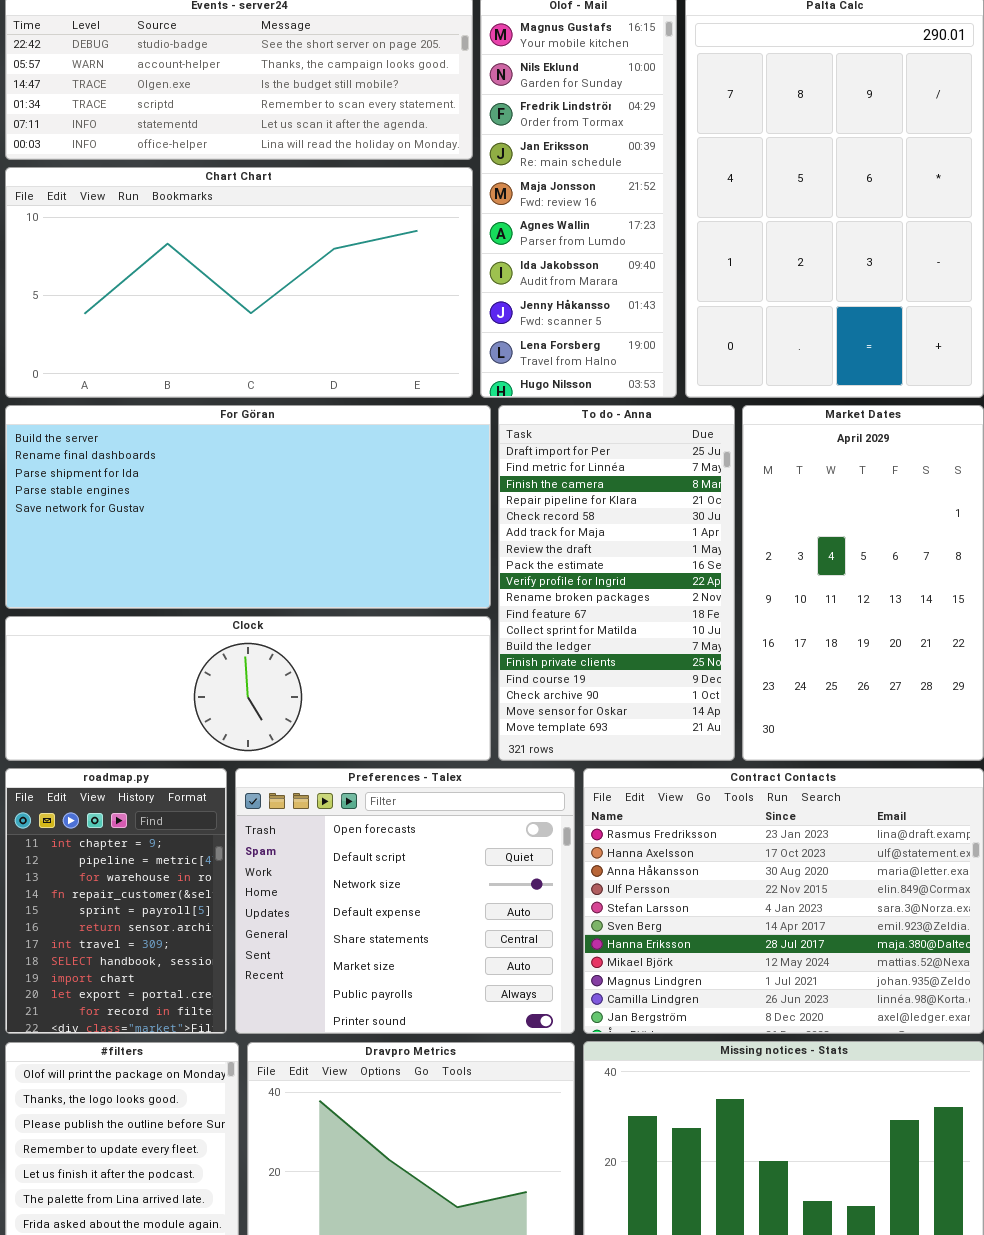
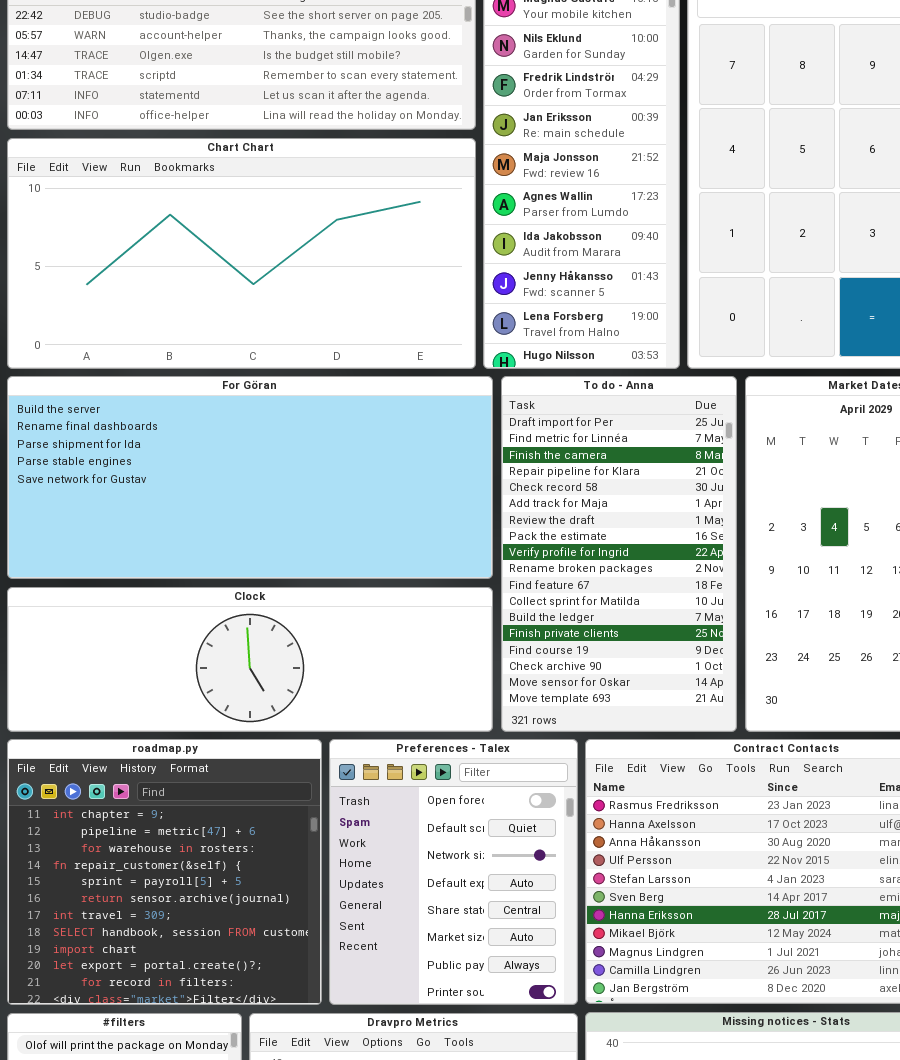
roadmap.py: [5,768,227,1034] -> [7,739,322,1005], resized
Preferences - Talex: [235,768,575,1034] -> [329,739,578,1005], resized

